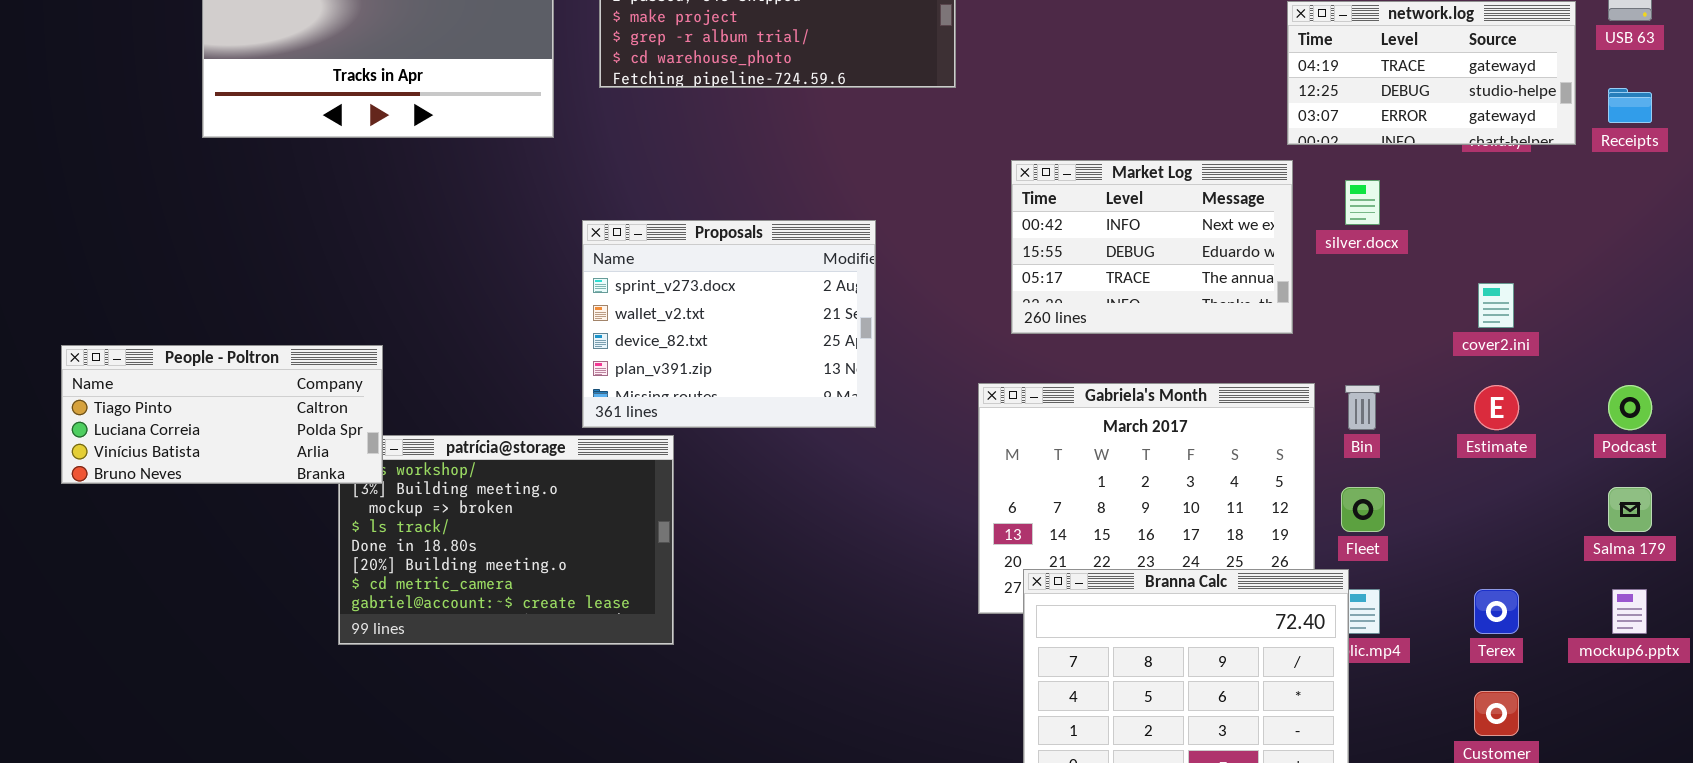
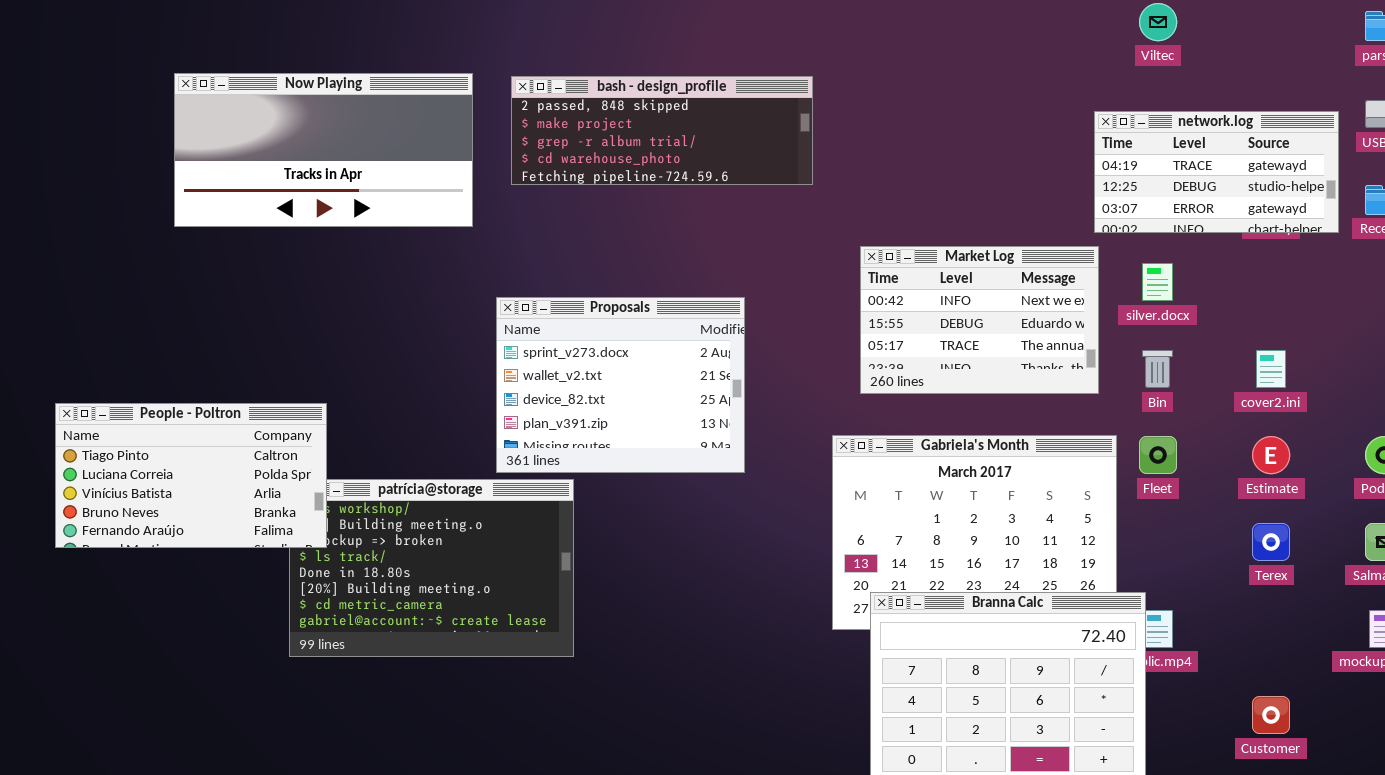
People - Poltron: [61,345,383,484] -> [55,403,327,548], resized
Bin: [1345,385,1380,430] -> [1142,350,1173,388], moved
Fleet: [1341,487,1385,532] -> [1139,436,1177,474], moved
Terex: [1474,589,1519,634] -> [1252,523,1290,561], moved

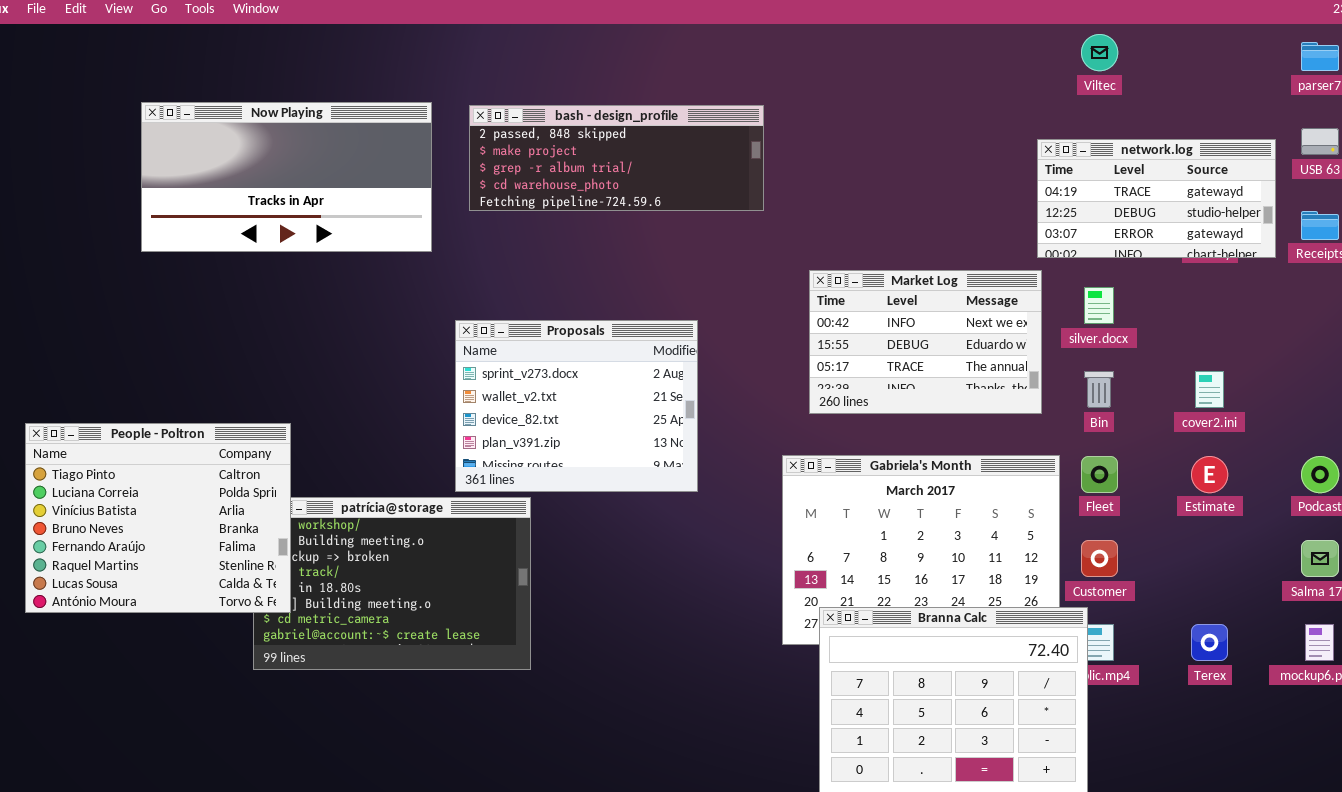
People - Poltron: [55,403,327,548] -> [25,423,291,613], resized
Terex: [1252,523,1290,561] -> [1191,624,1228,661], moved
Customer: [1252,696,1290,734] -> [1081,540,1118,577], moved

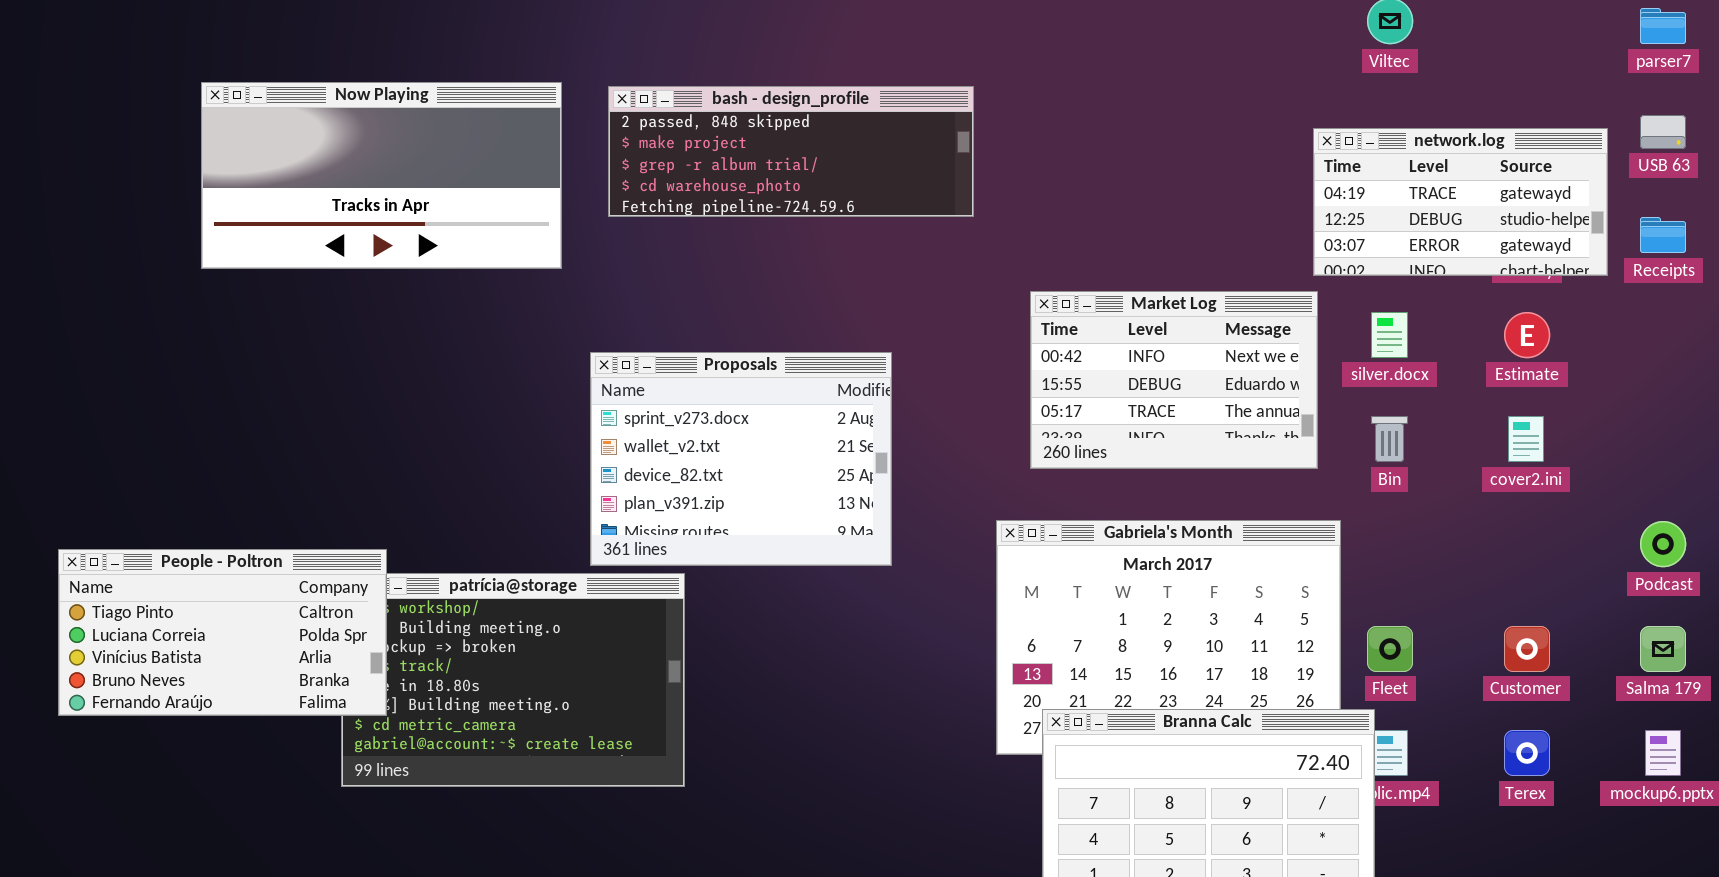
People - Poltron: [25,423,291,613] -> [58,549,387,716], resized
Fleet: [1081,456,1118,493] -> [1367,626,1413,672], moved
Estimate: [1191,456,1228,493] -> [1504,312,1550,358], moved
Customer: [1081,540,1118,577] -> [1504,626,1550,672], moved

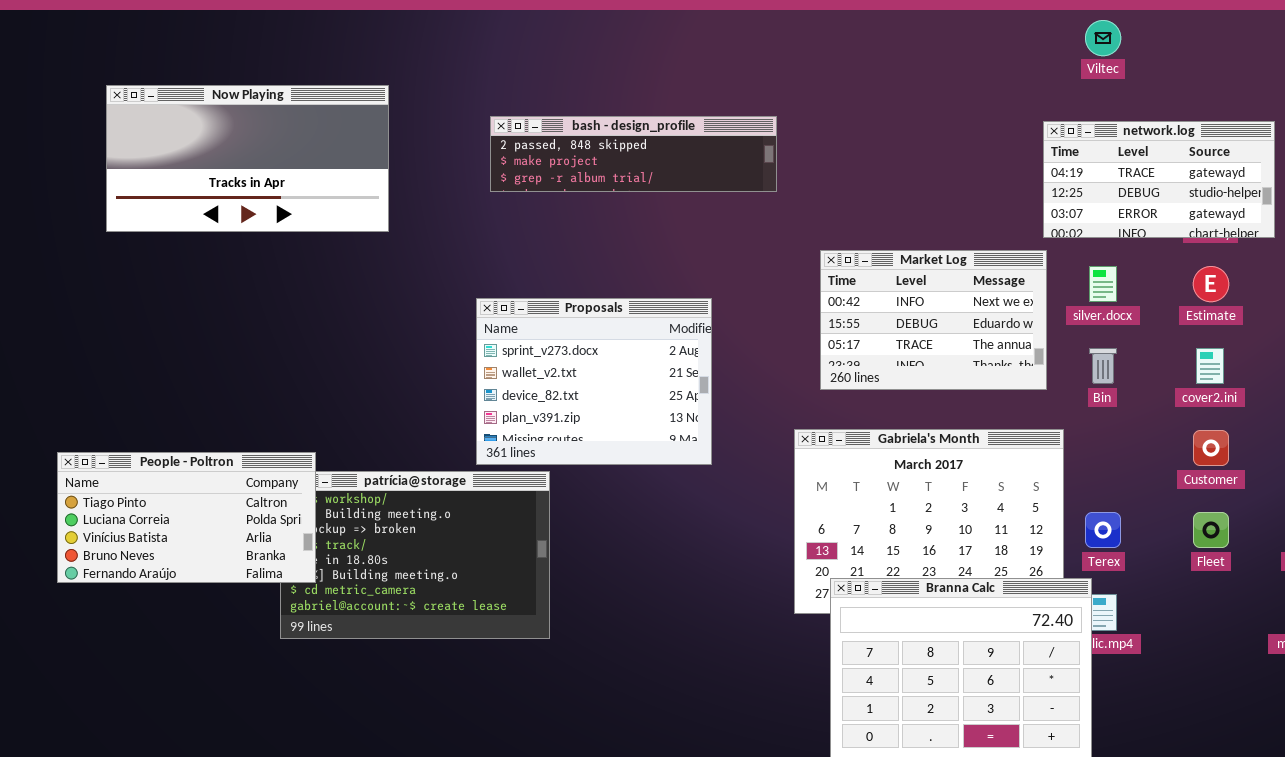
Now Playing: [201,82,562,269] -> [106,85,389,232], moved
bash - design_profile: [608,86,974,217] -> [490,116,777,192], resized
Fleet: [1367,626,1413,672] -> [1193,512,1229,548], moved
Customer: [1504,626,1550,672] -> [1193,430,1229,466], moved
Terex: [1504,730,1550,776] -> [1085,512,1121,548], moved

